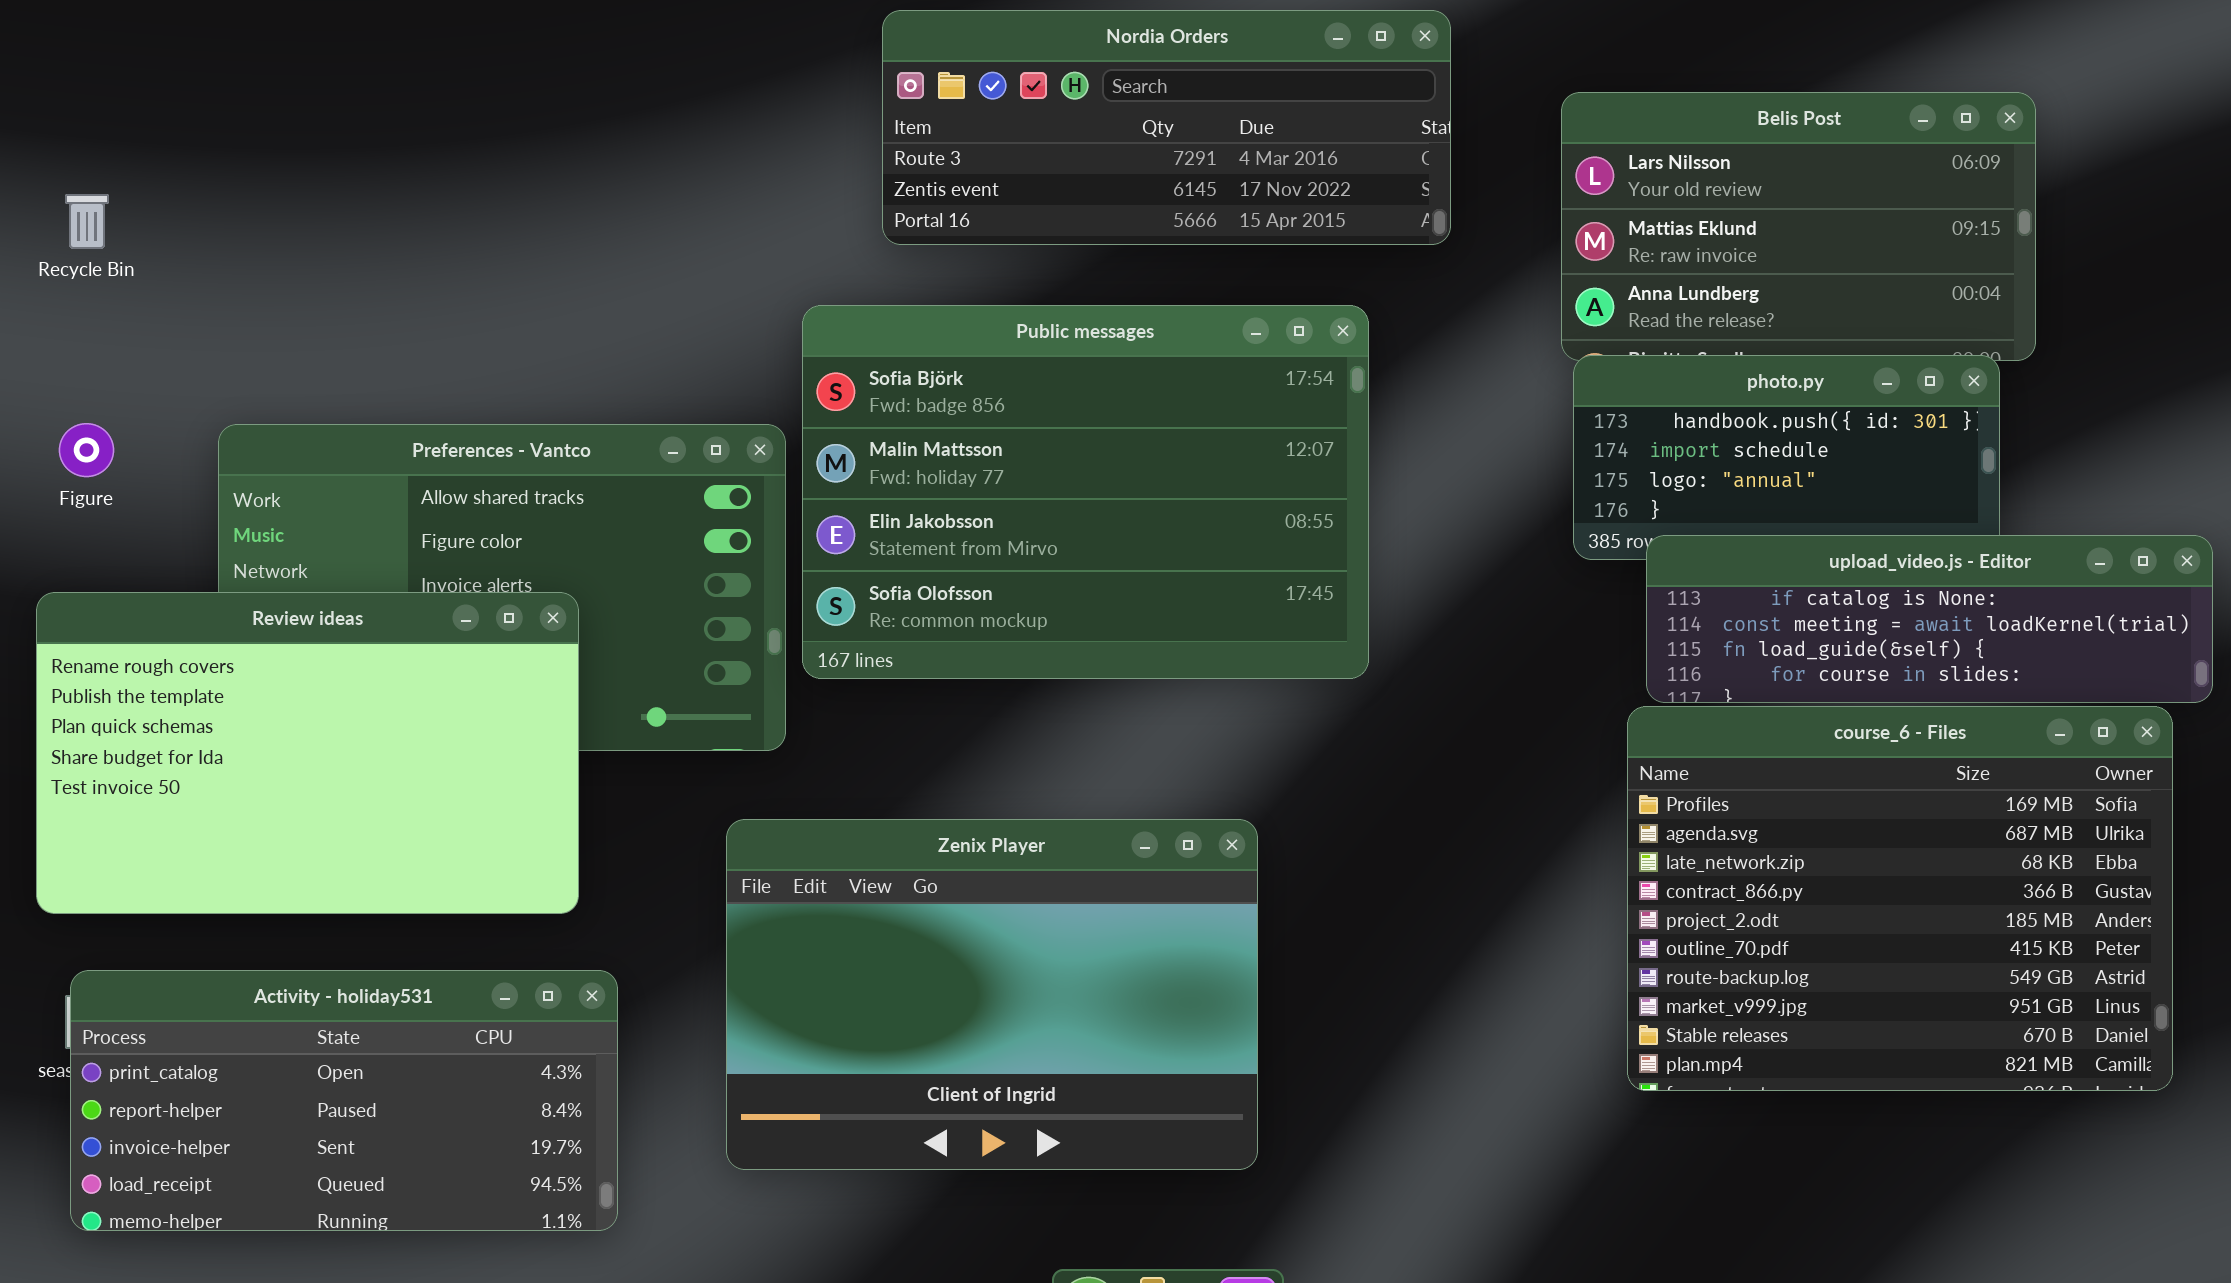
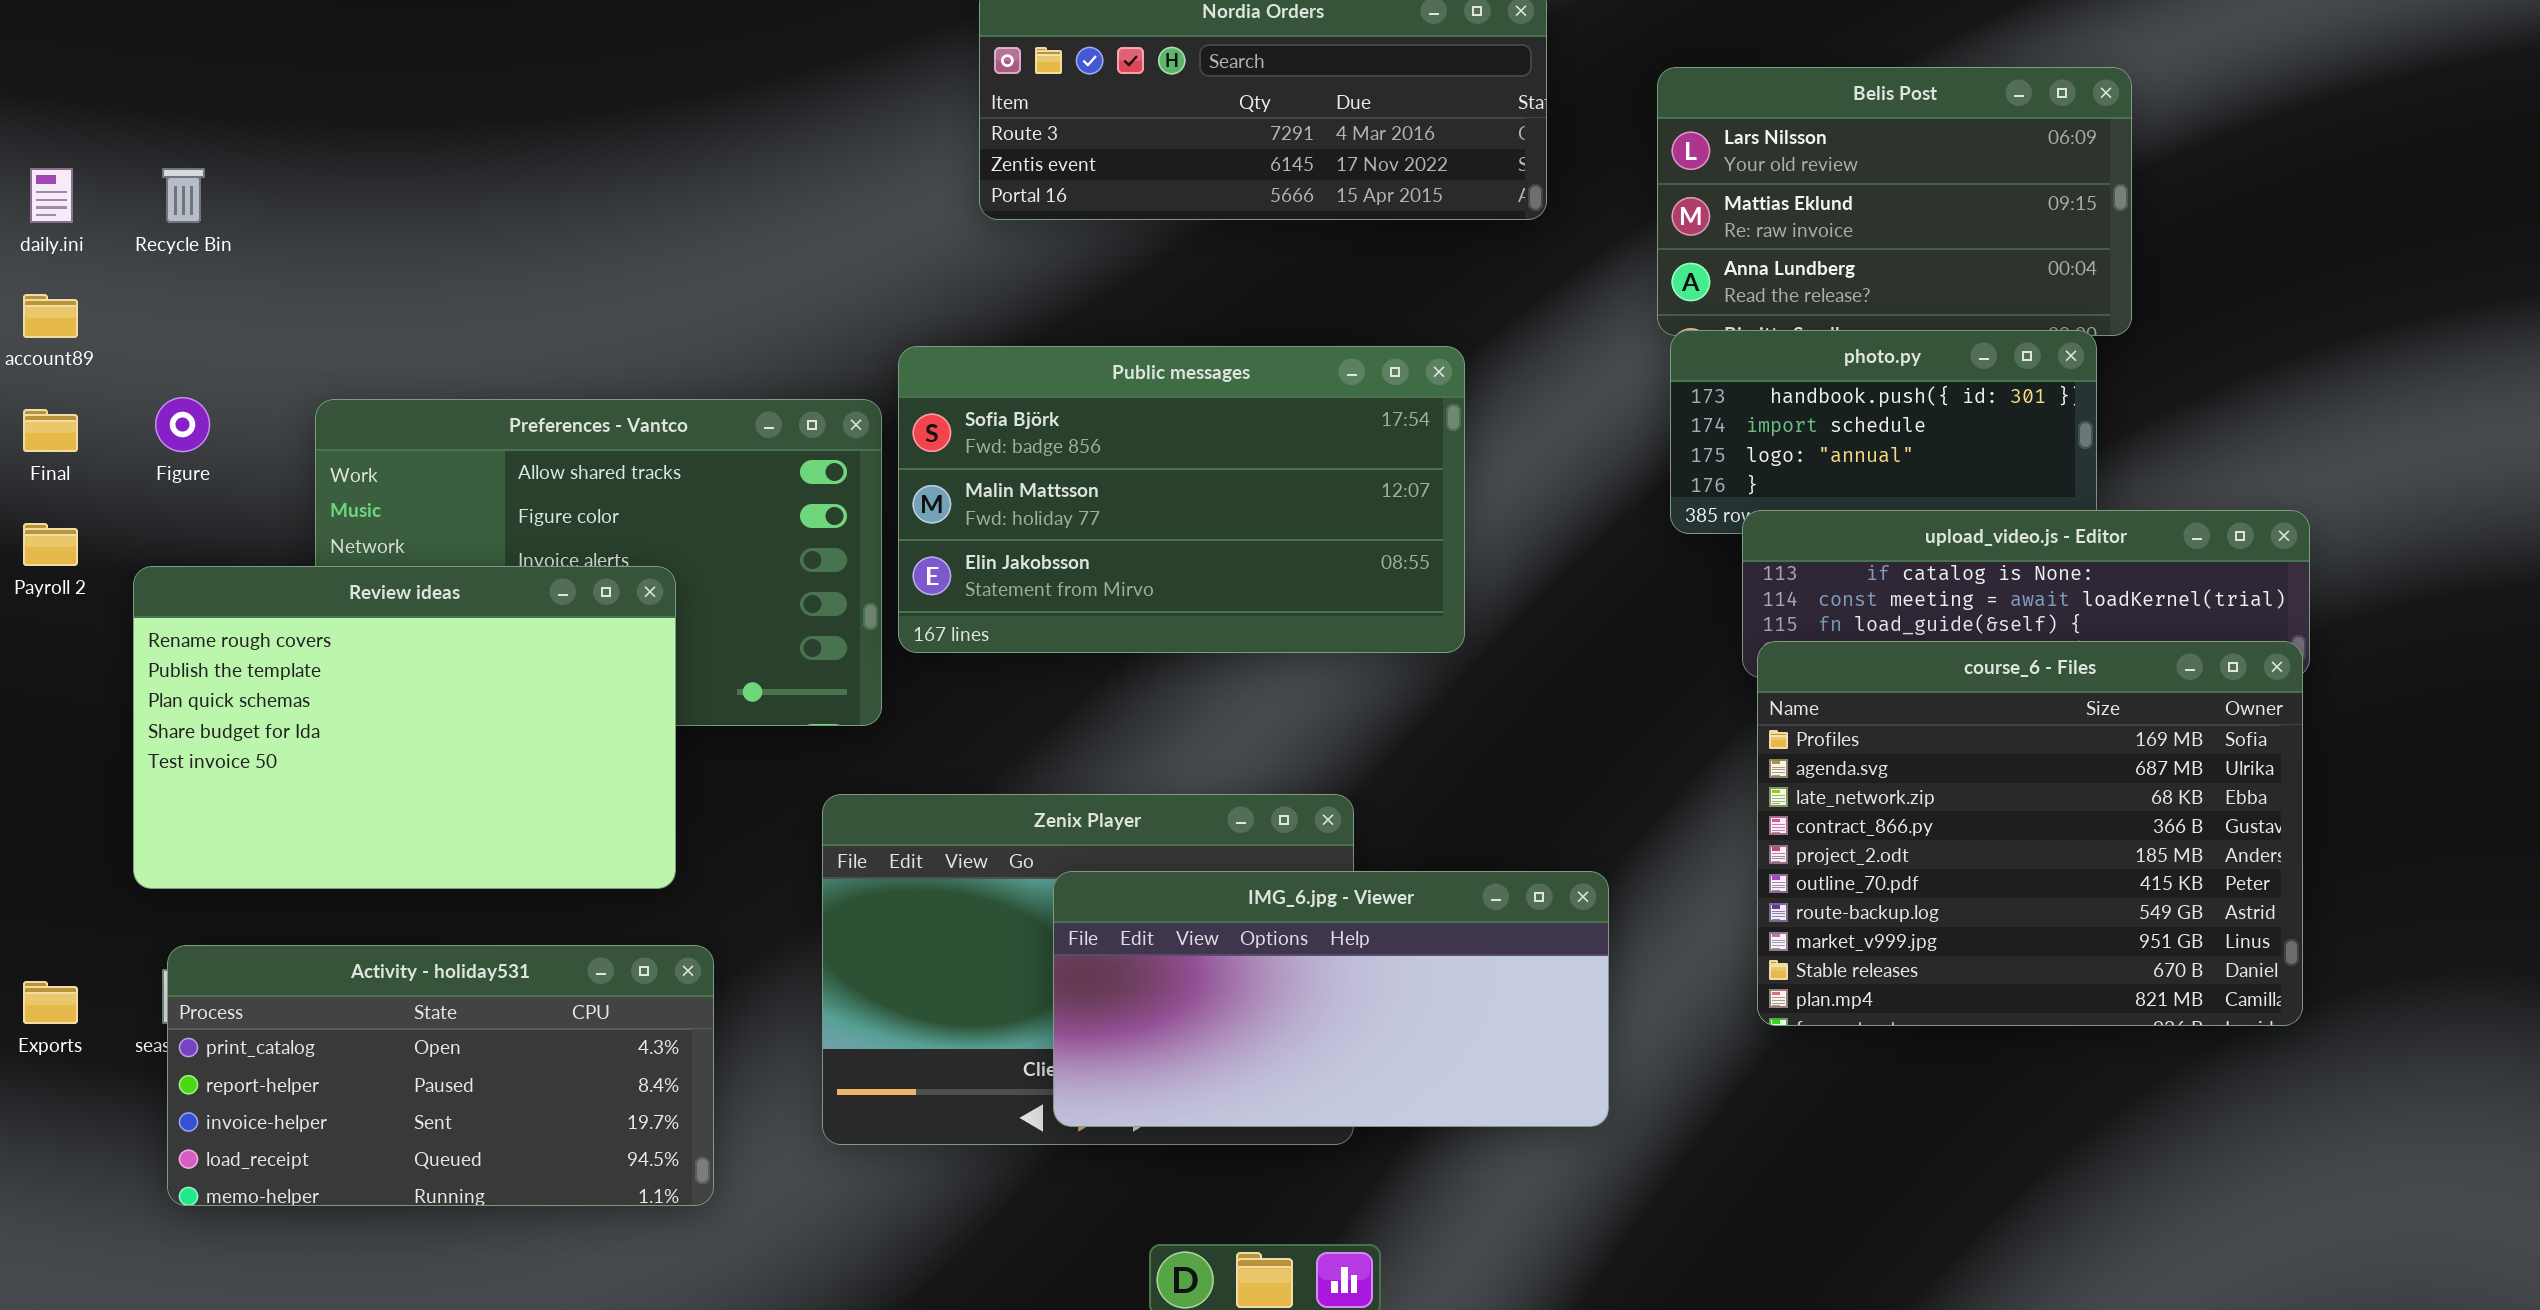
Public messages: [802,305,1369,679] -> [898,346,1465,653], resized
course_6 - Files: [1627,706,2173,1091] -> [1757,641,2303,1026], moved
IMG_6.jpg - Viewer: none -> [1053,871,1609,1127], opened

